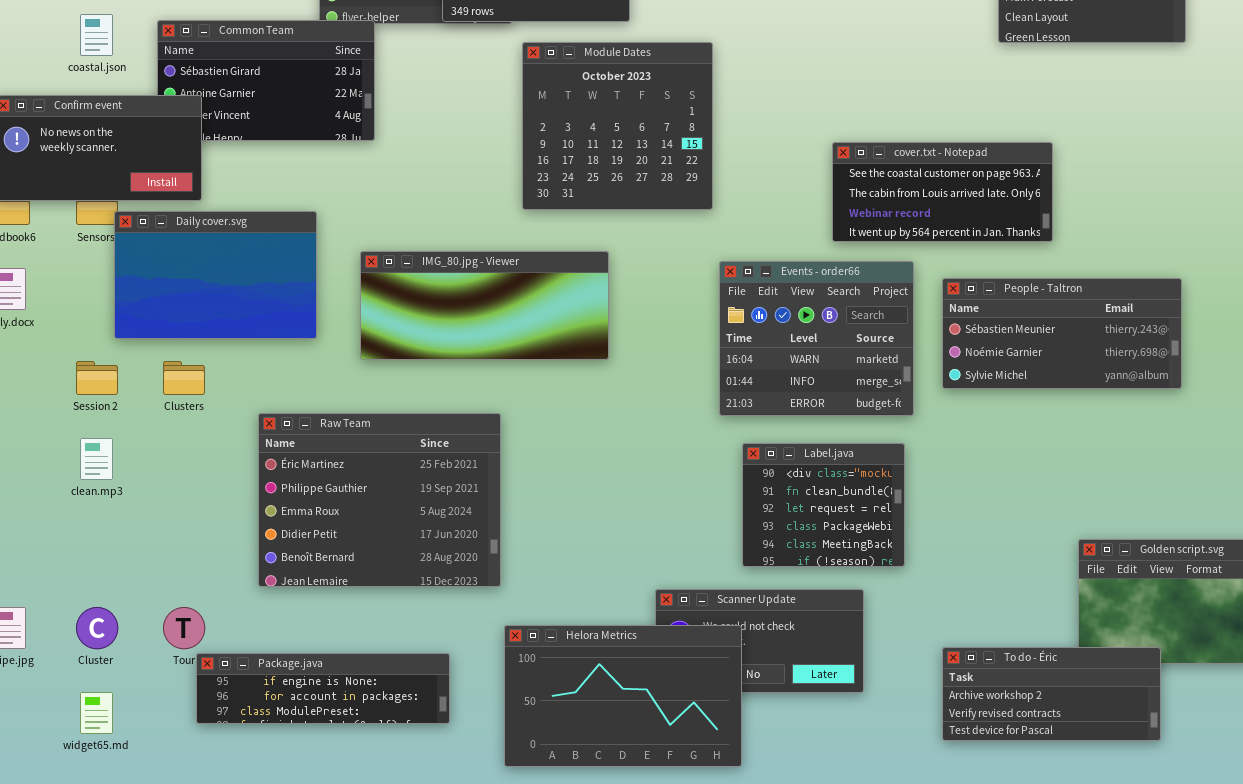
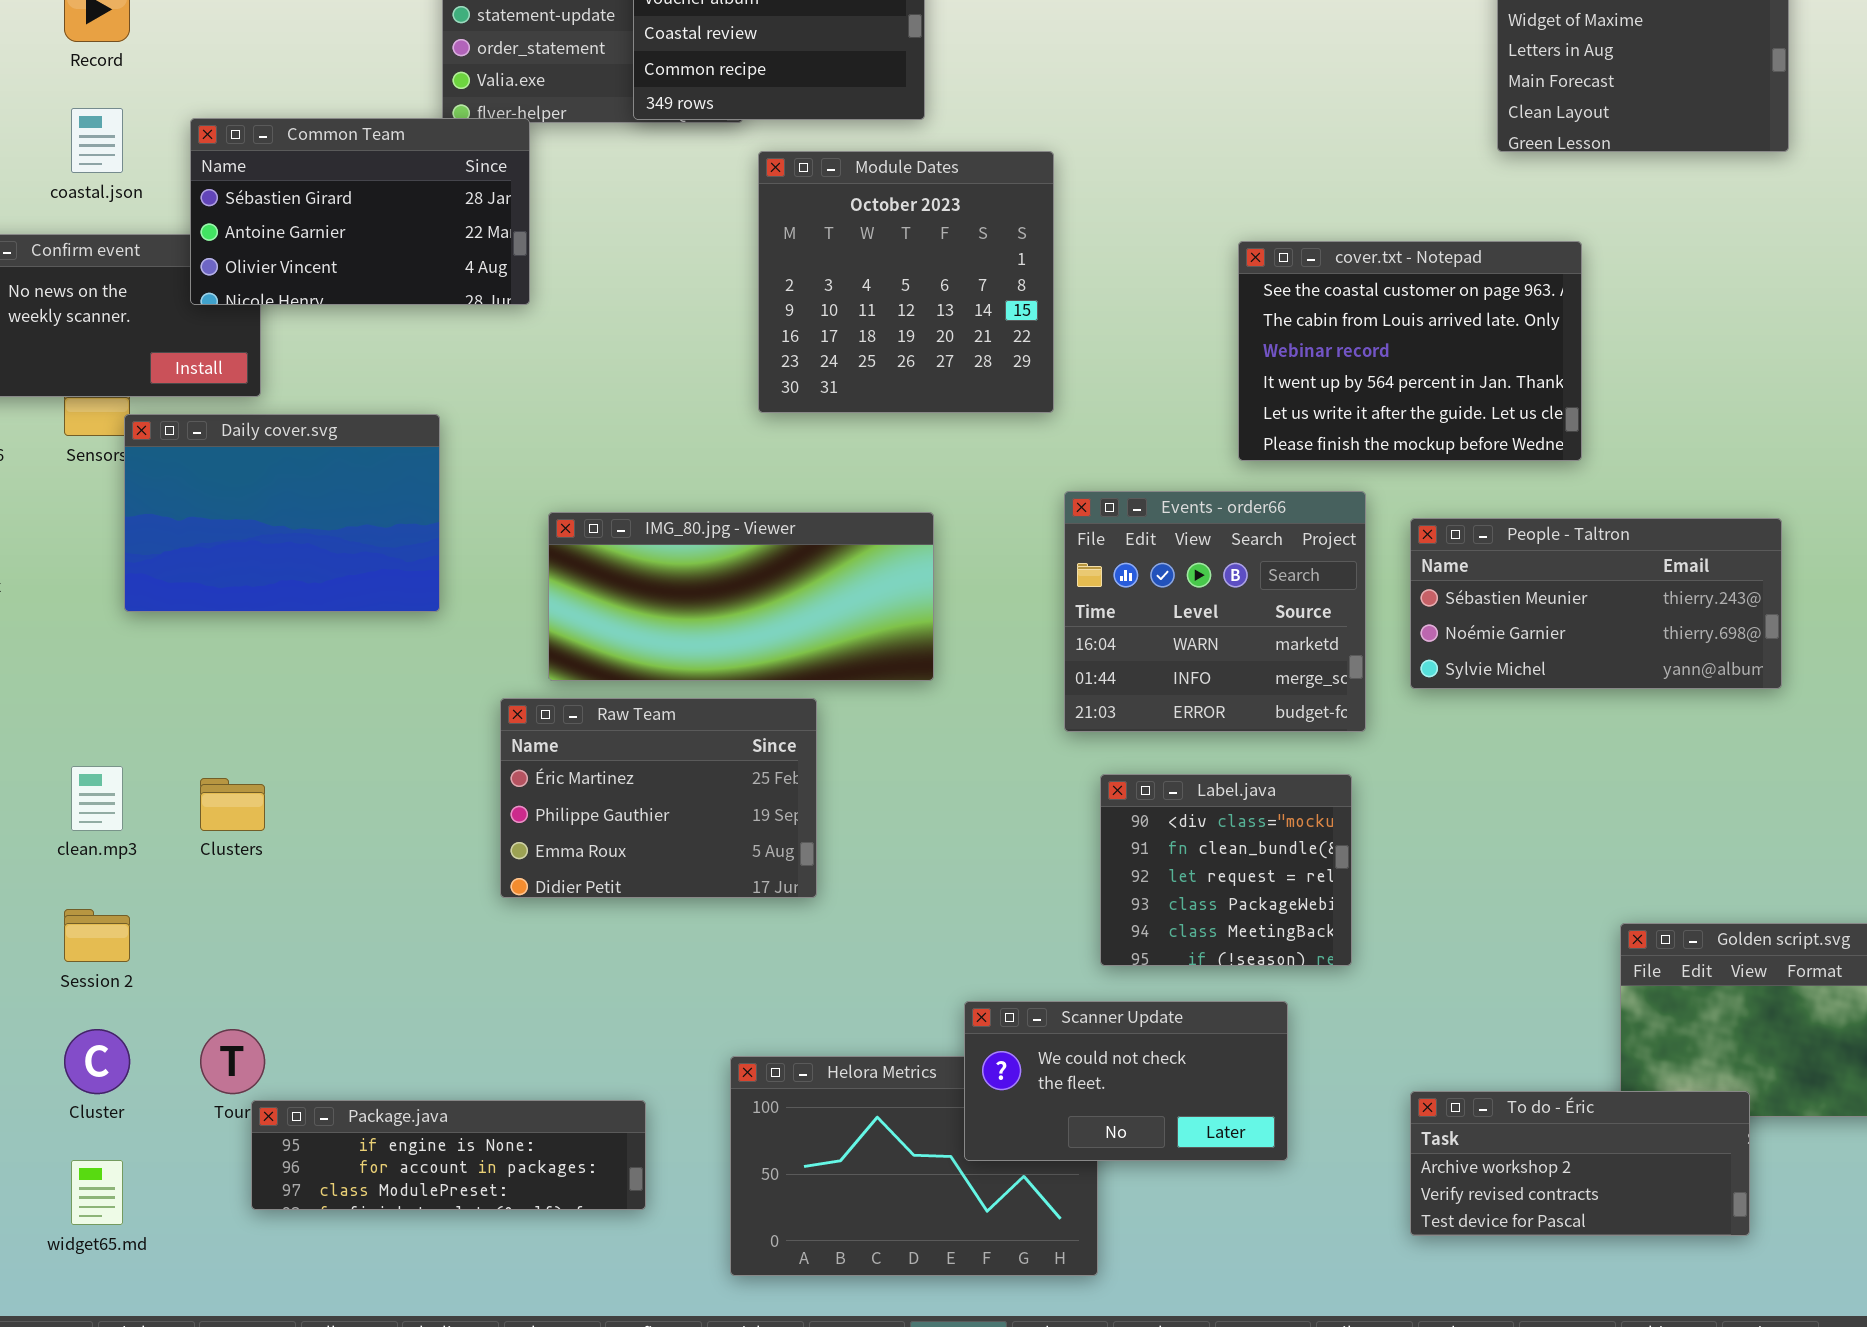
Common Team: [157,20,375,141] -> [190,118,530,305], raised
cover.txt - Notepad: [832,142,1053,242] -> [1238,241,1582,461], resized
IMG_80.jpg - Viewer: [360,251,609,360] -> [548,512,934,681], moved
Session 2: [76,361,118,395] -> [64,909,130,962], moved
Clusters: [163,361,205,395] -> [200,778,265,831], moved
Raw Team: [258,413,501,587] -> [500,698,817,898], moved, resized
Scanner Update: [655,589,864,693] -> [964,1001,1288,1161], raised

